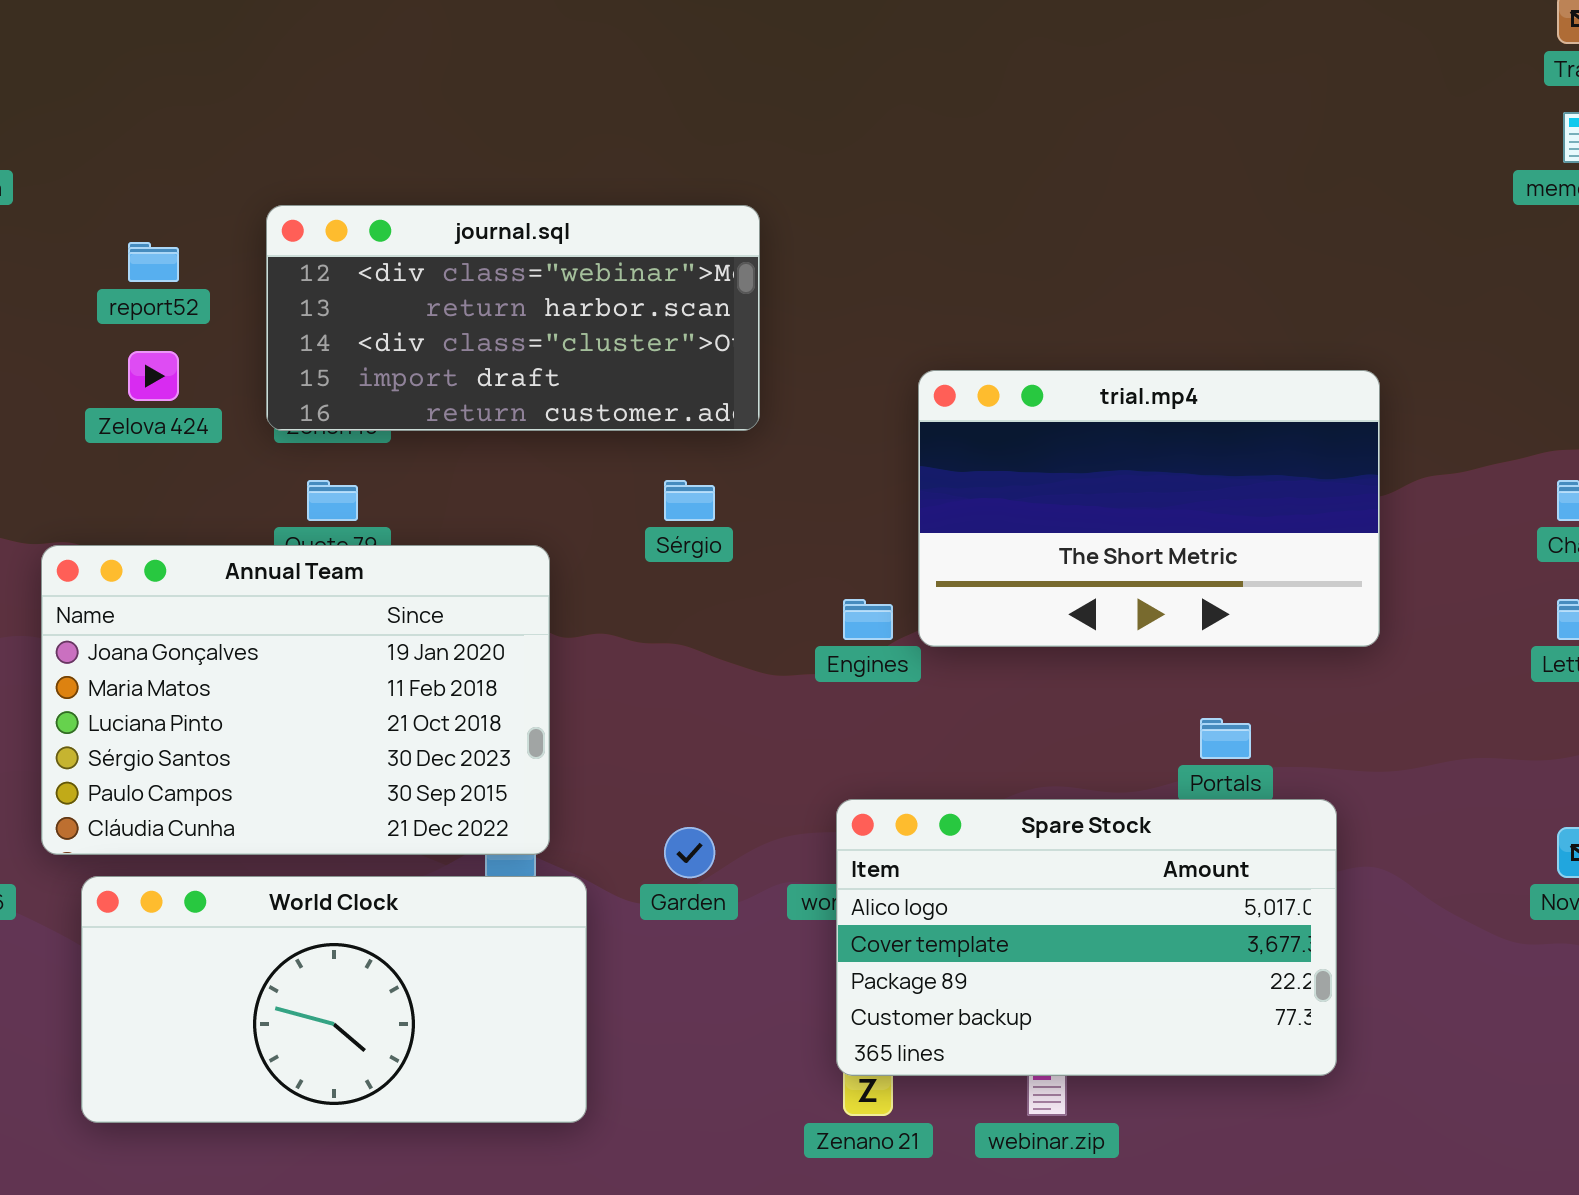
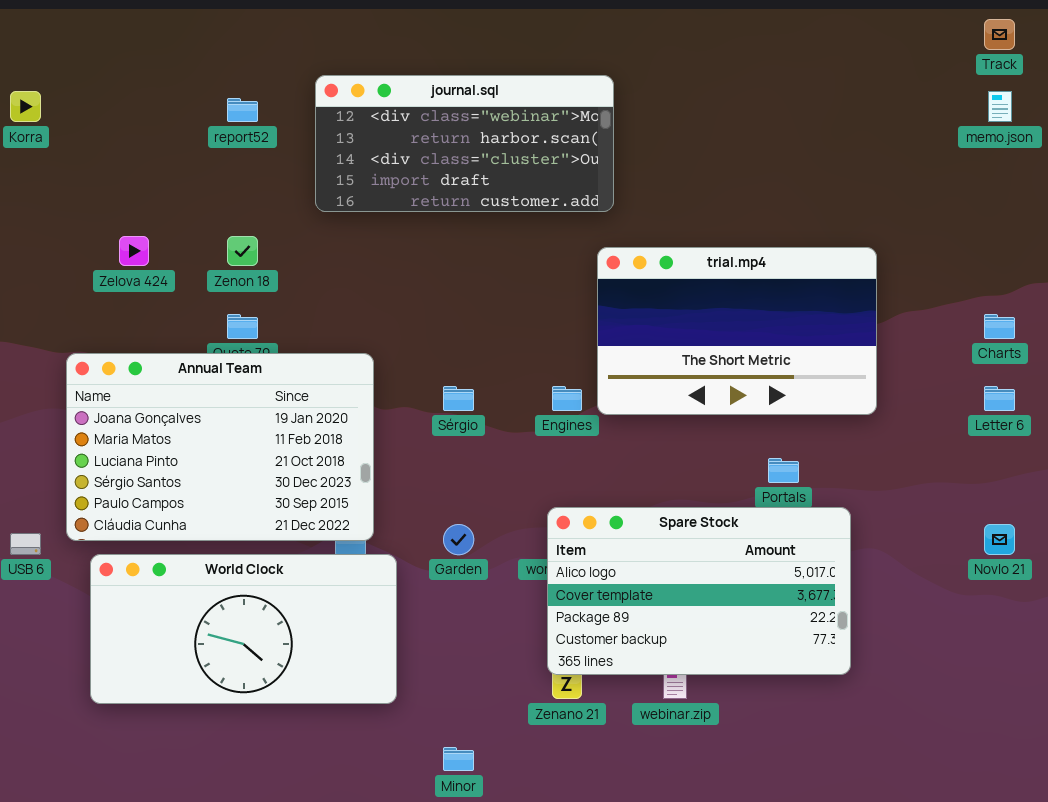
journal.sql: [266,205,760,431] -> [315,75,614,212], moved
report52: [128,242,179,282] -> [227,98,258,122], moved
Sérgio: [664,480,715,521] -> [443,386,474,411], moved

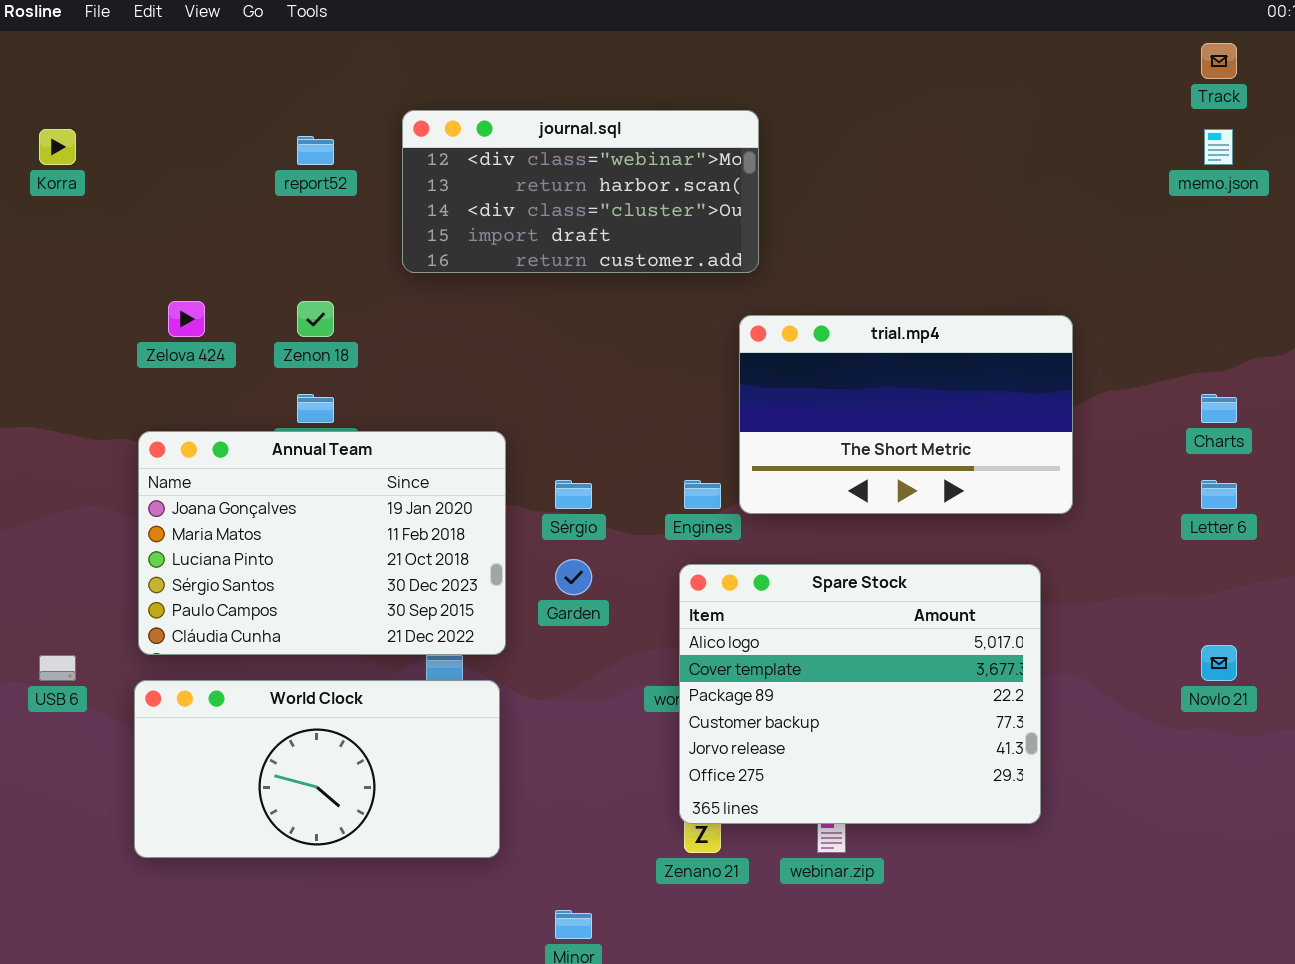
Annual Team: [66,353,374,541] -> [138,431,506,655], moved
Spare Stock: [547,507,851,675] -> [679,564,1041,824], resized
Garden: [443,524,474,555] -> [555,559,592,595], moved

